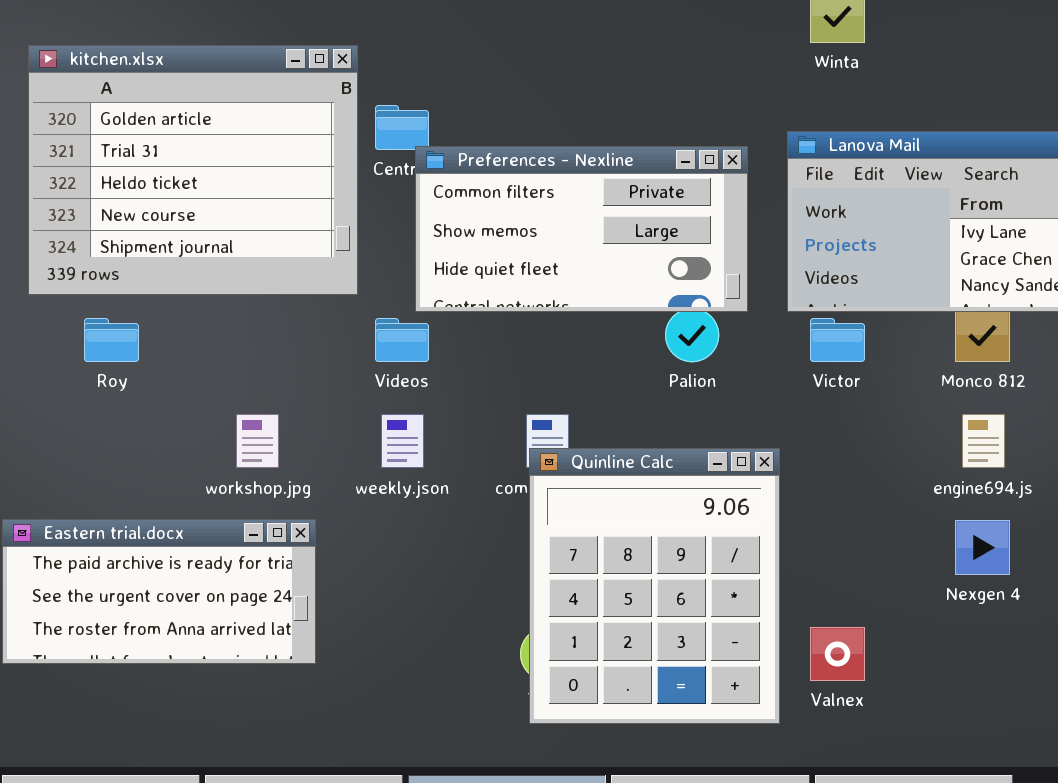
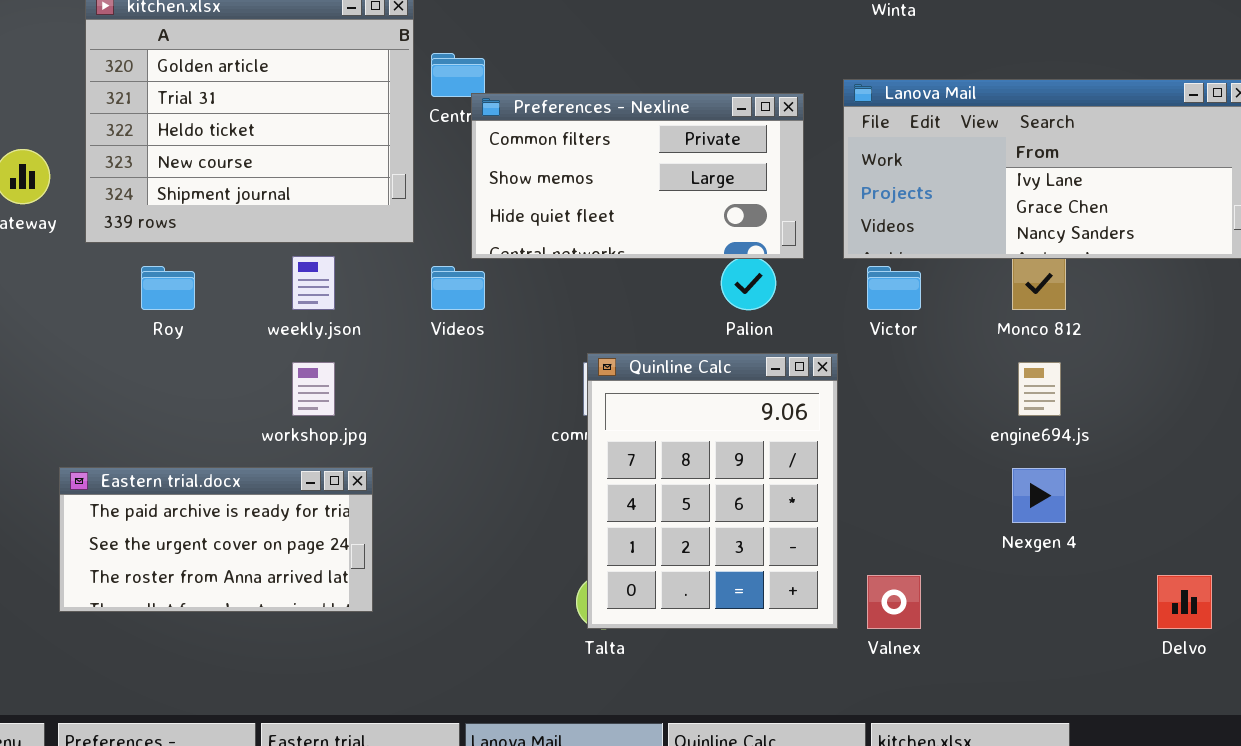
weekly.json: [381,414,424,468] -> [292,256,335,310], moved
Quinline Calc: [529,448,780,724] -> [587,353,838,629], moved

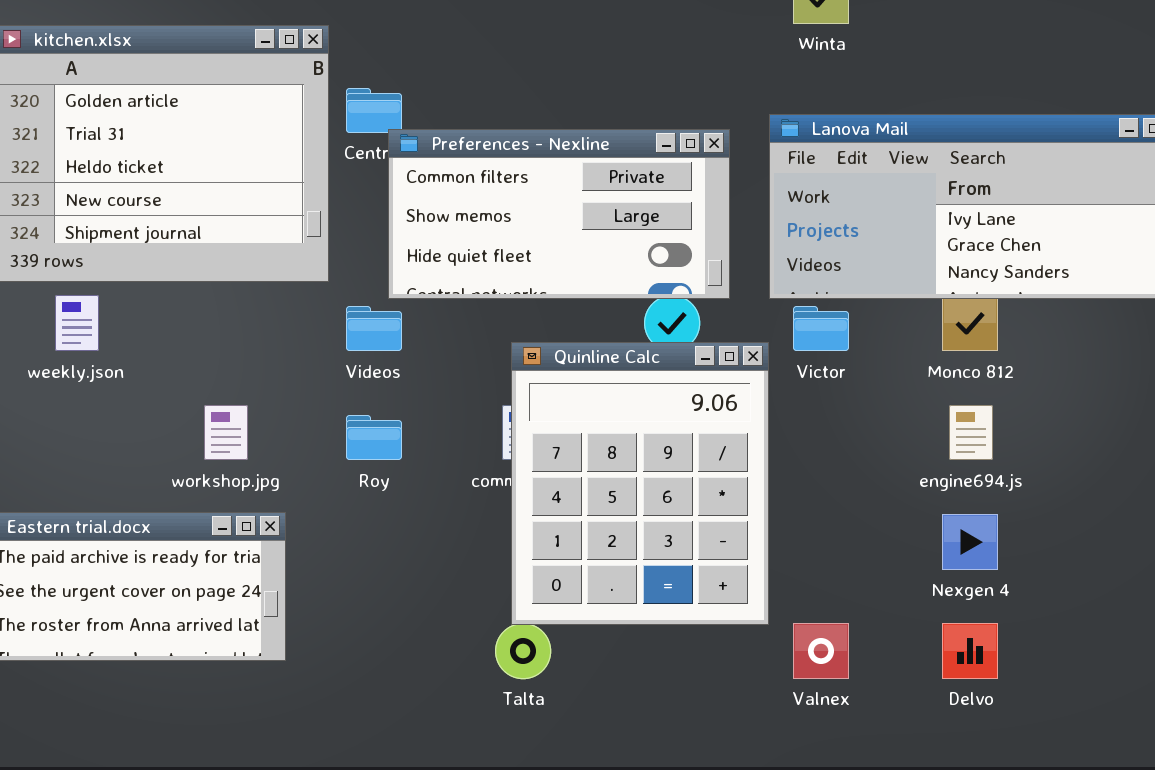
weekly.json: [292,256,335,310] -> [55,295,99,351], moved
Roy: [141,266,195,310] -> [346,415,402,460], moved
Quinline Calc: [587,353,838,629] -> [511,342,769,625], moved
Delvo: [1157,575,1212,629] -> [942,623,998,679], moved

